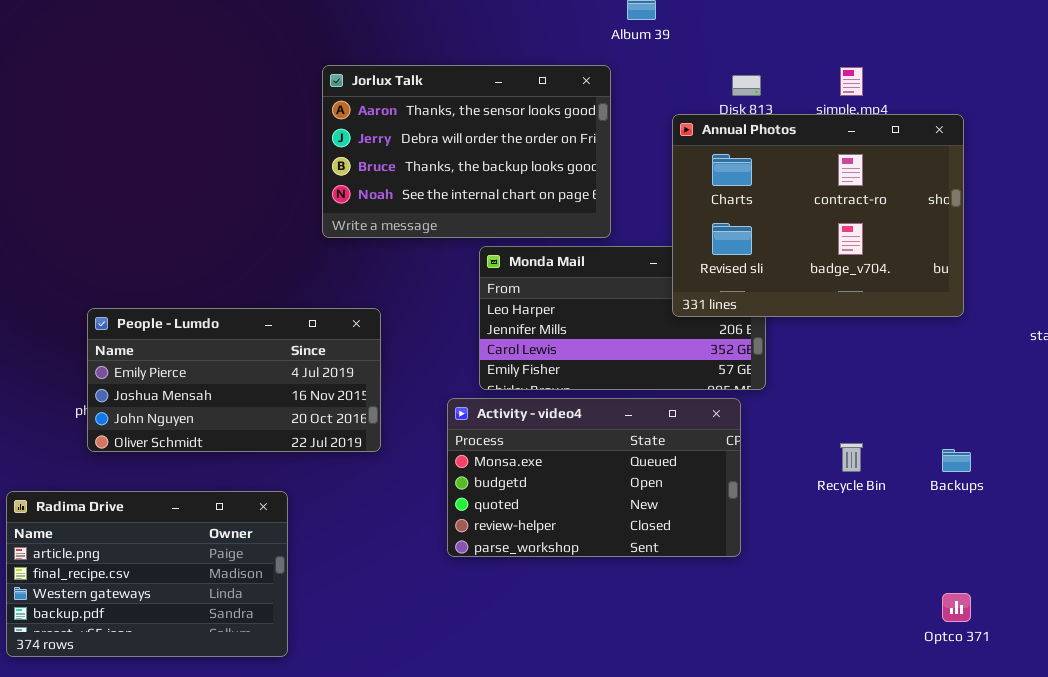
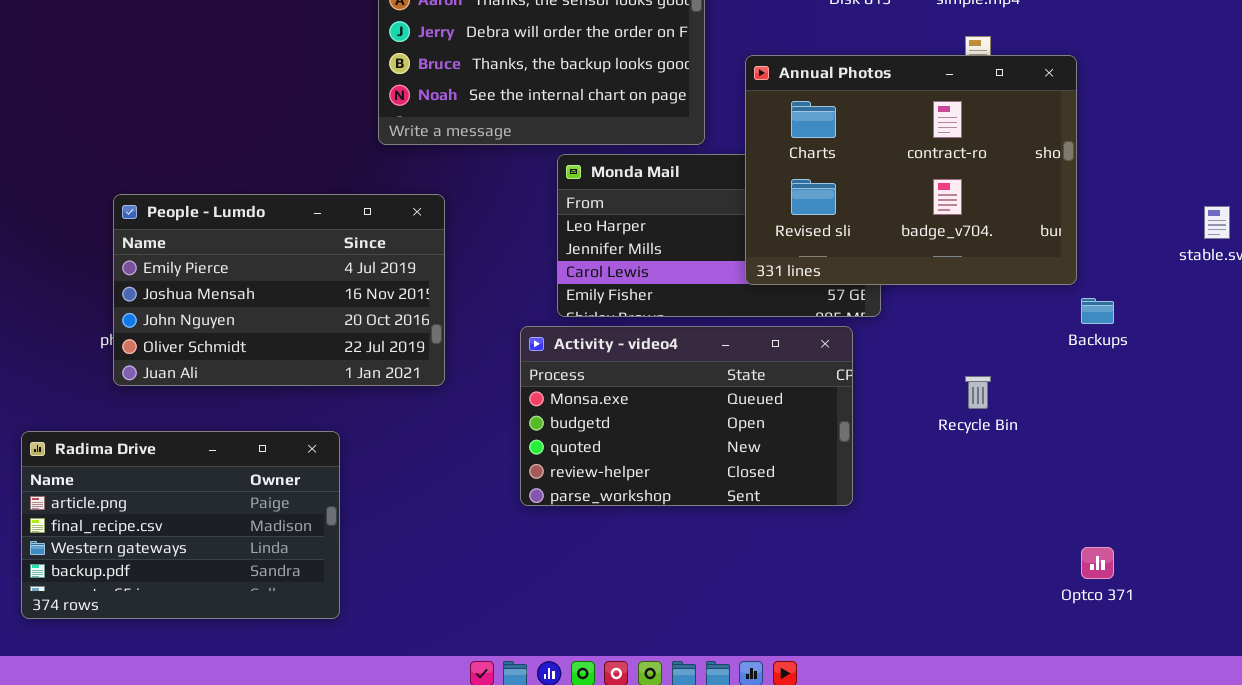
Annual Photos: [672,114,964,317] -> [745,55,1077,285], moved
People - Lumdo: [87,308,381,452] -> [113,194,445,386], resized
Backups: [942,449,971,472] -> [1081,298,1114,324], moved

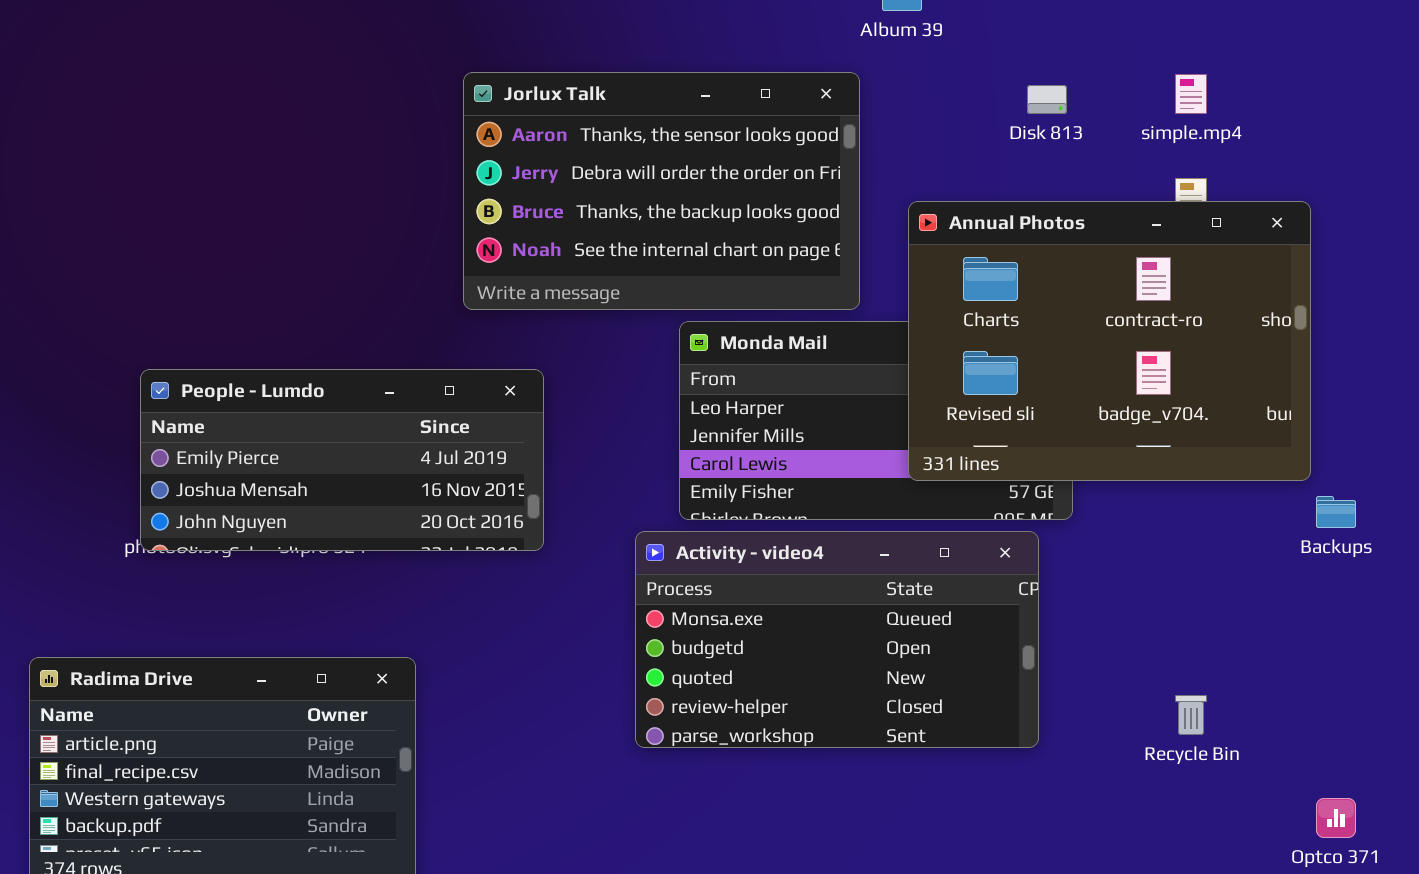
People - Lumdo: [113,194,445,386] -> [140,369,544,551], resized
Recycle Bin: [965,376,991,409] -> [1175,695,1207,735], moved

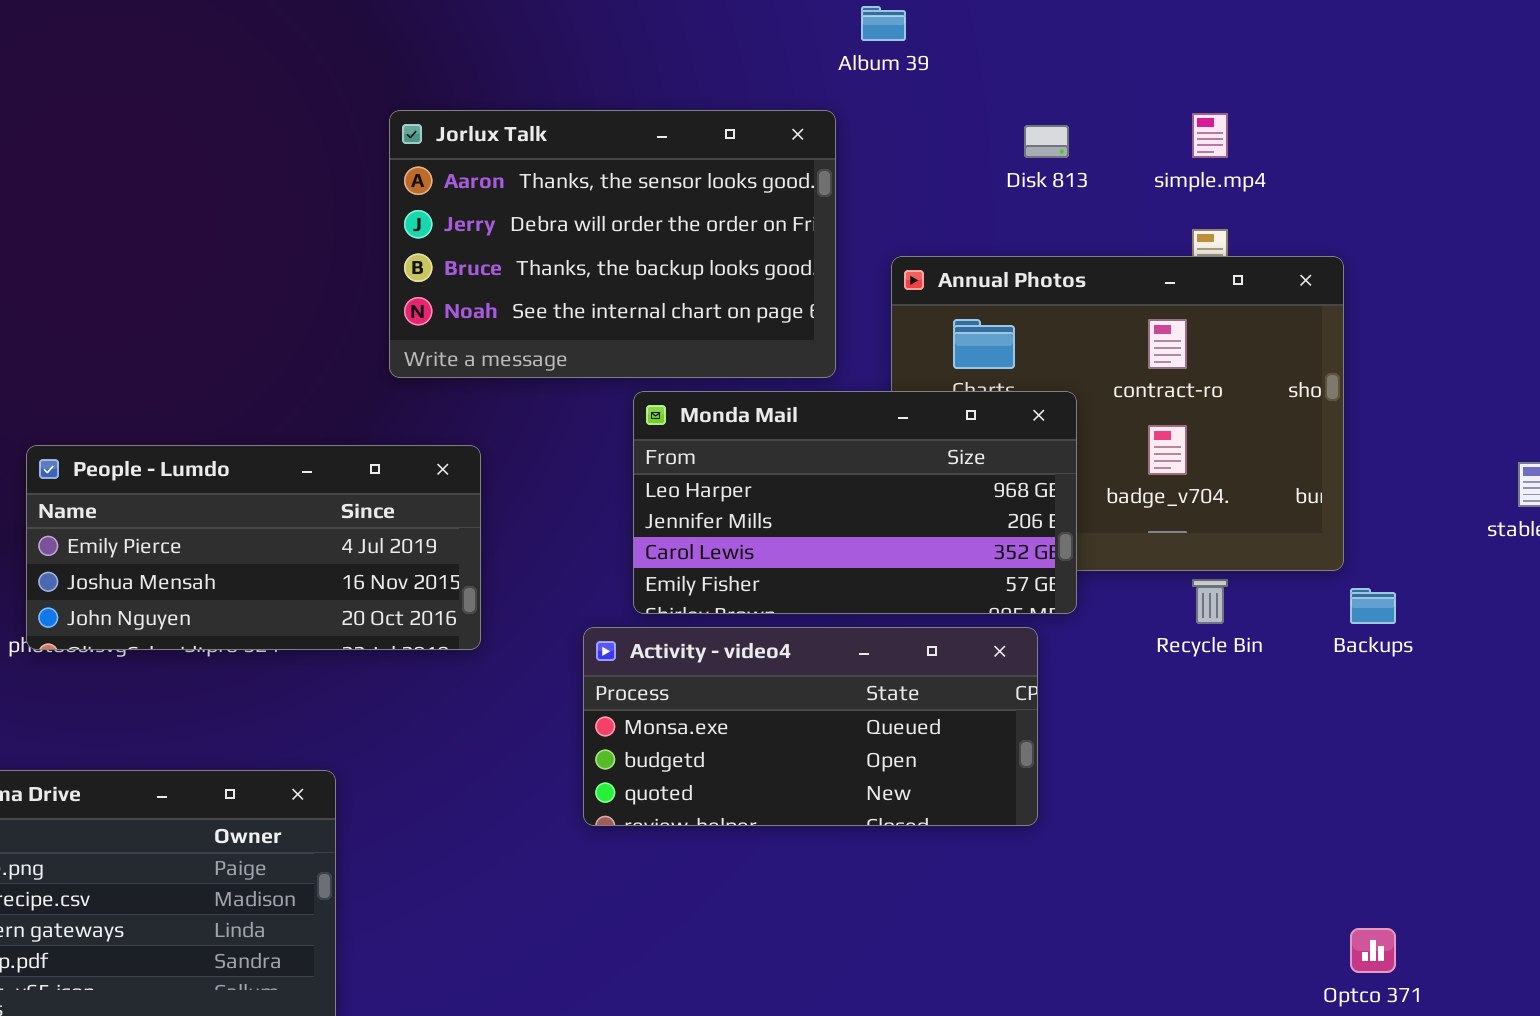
Monda Mail: [679,321,1073,520] -> [633,391,1077,614], raised
Activity - video4: [635,531,1039,748] -> [583,627,1038,826], resized
Recycle Bin: [1175,695,1207,735] -> [1192,579,1228,624], moved

